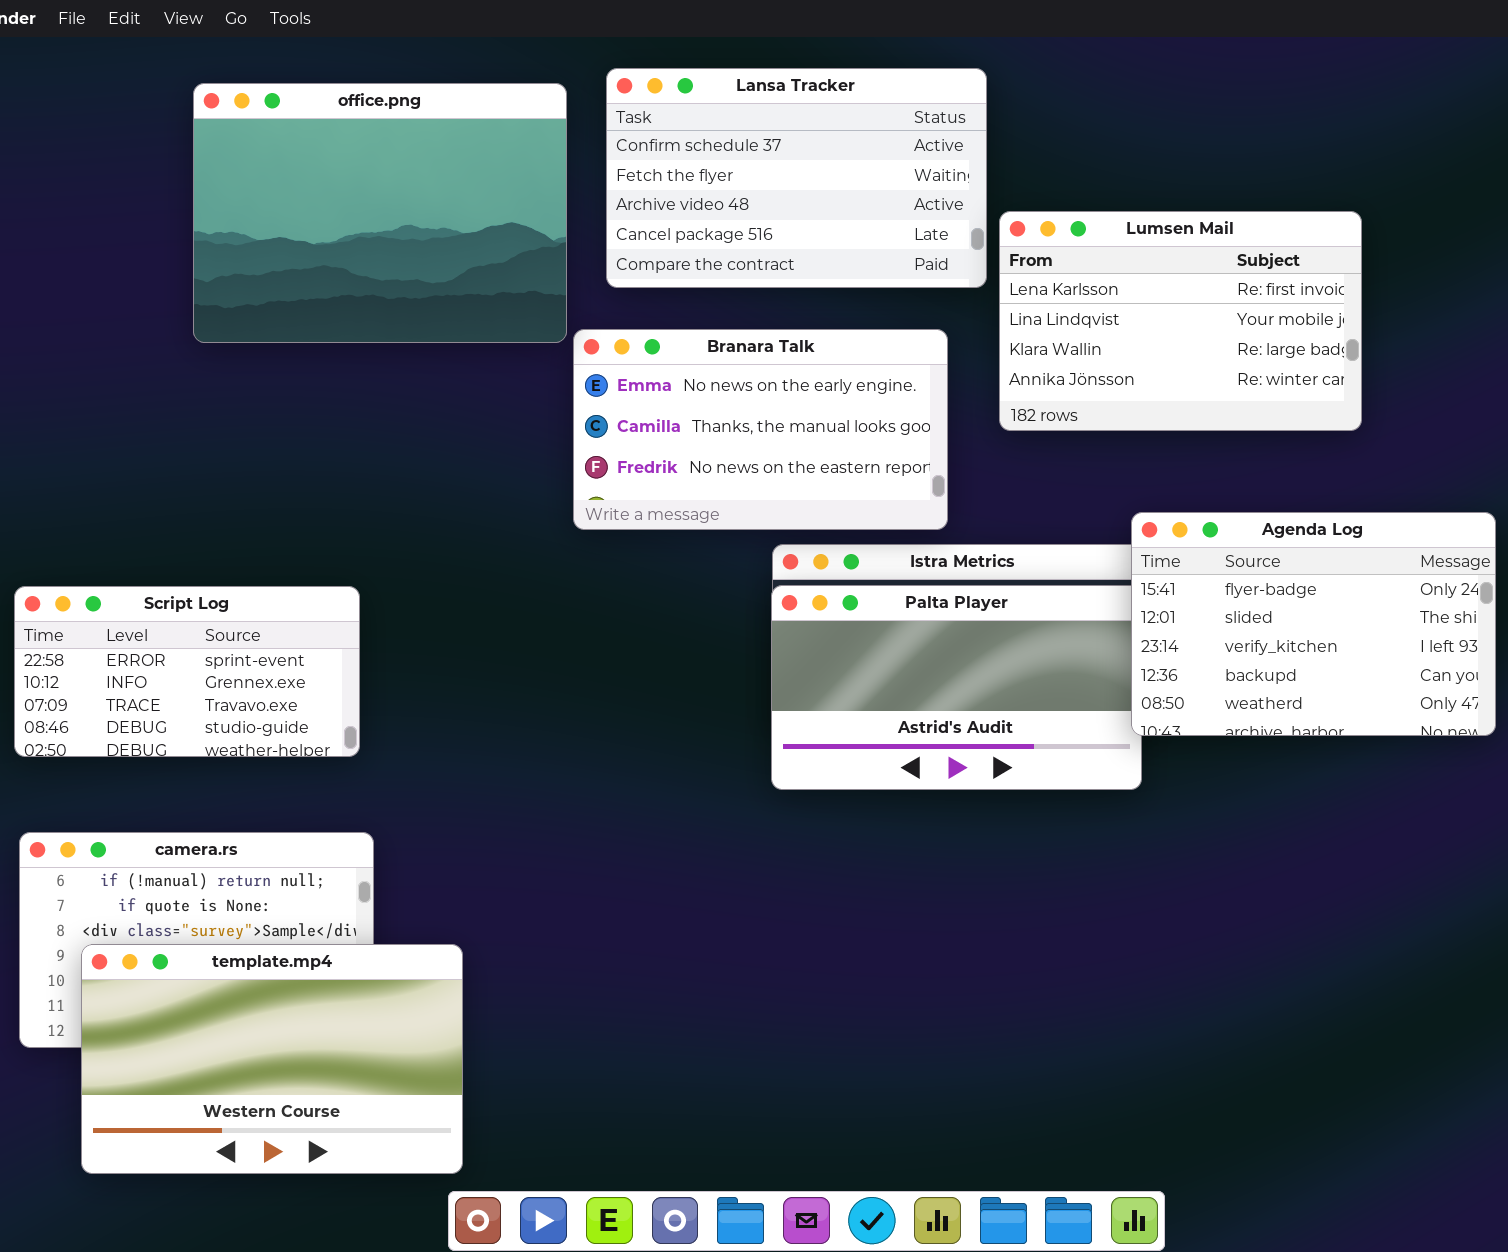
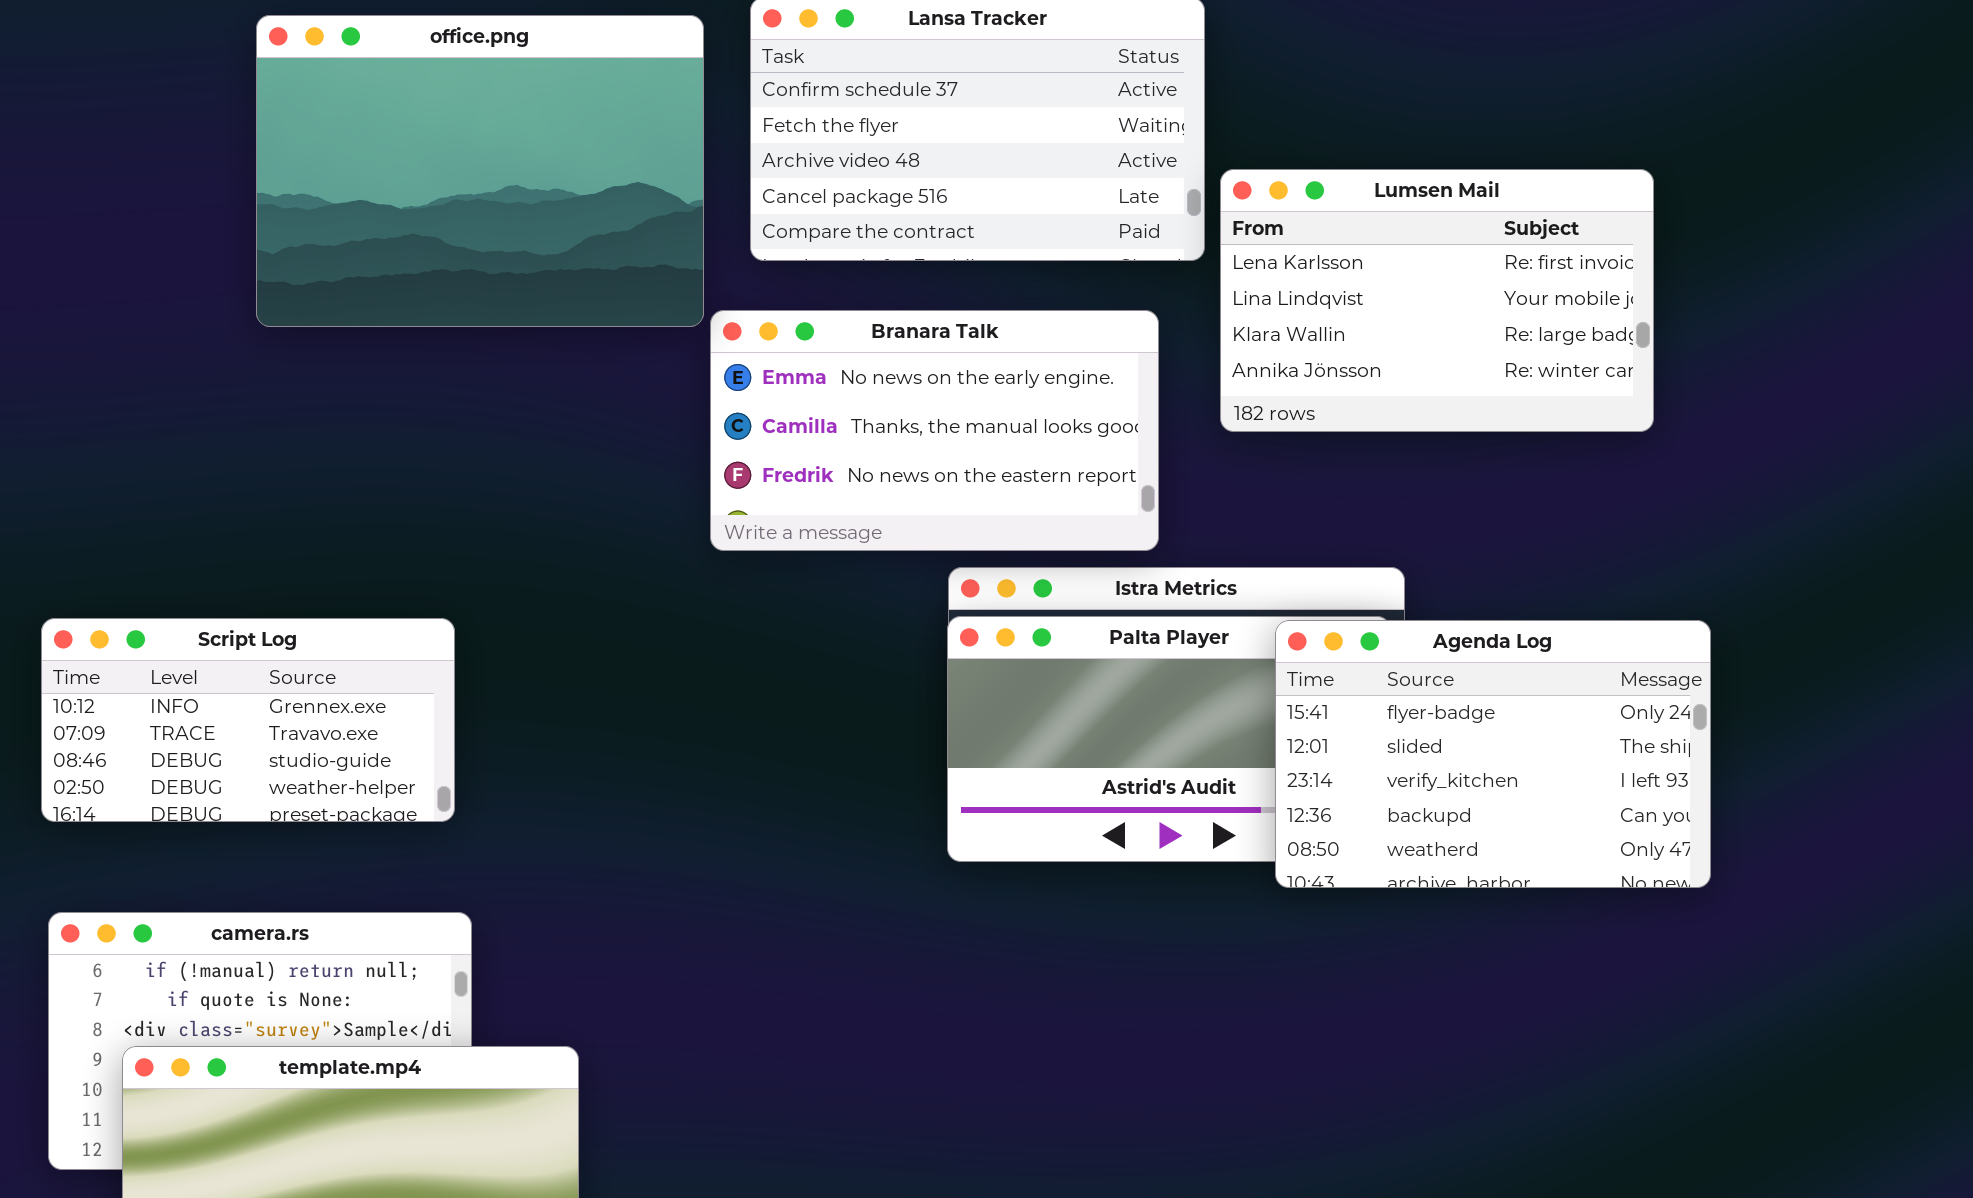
Agenda Log: [1131,512,1496,736] -> [1275,620,1711,888], moved
Script Log: [14,586,360,757] -> [41,618,455,822], scrolled down 1 row

